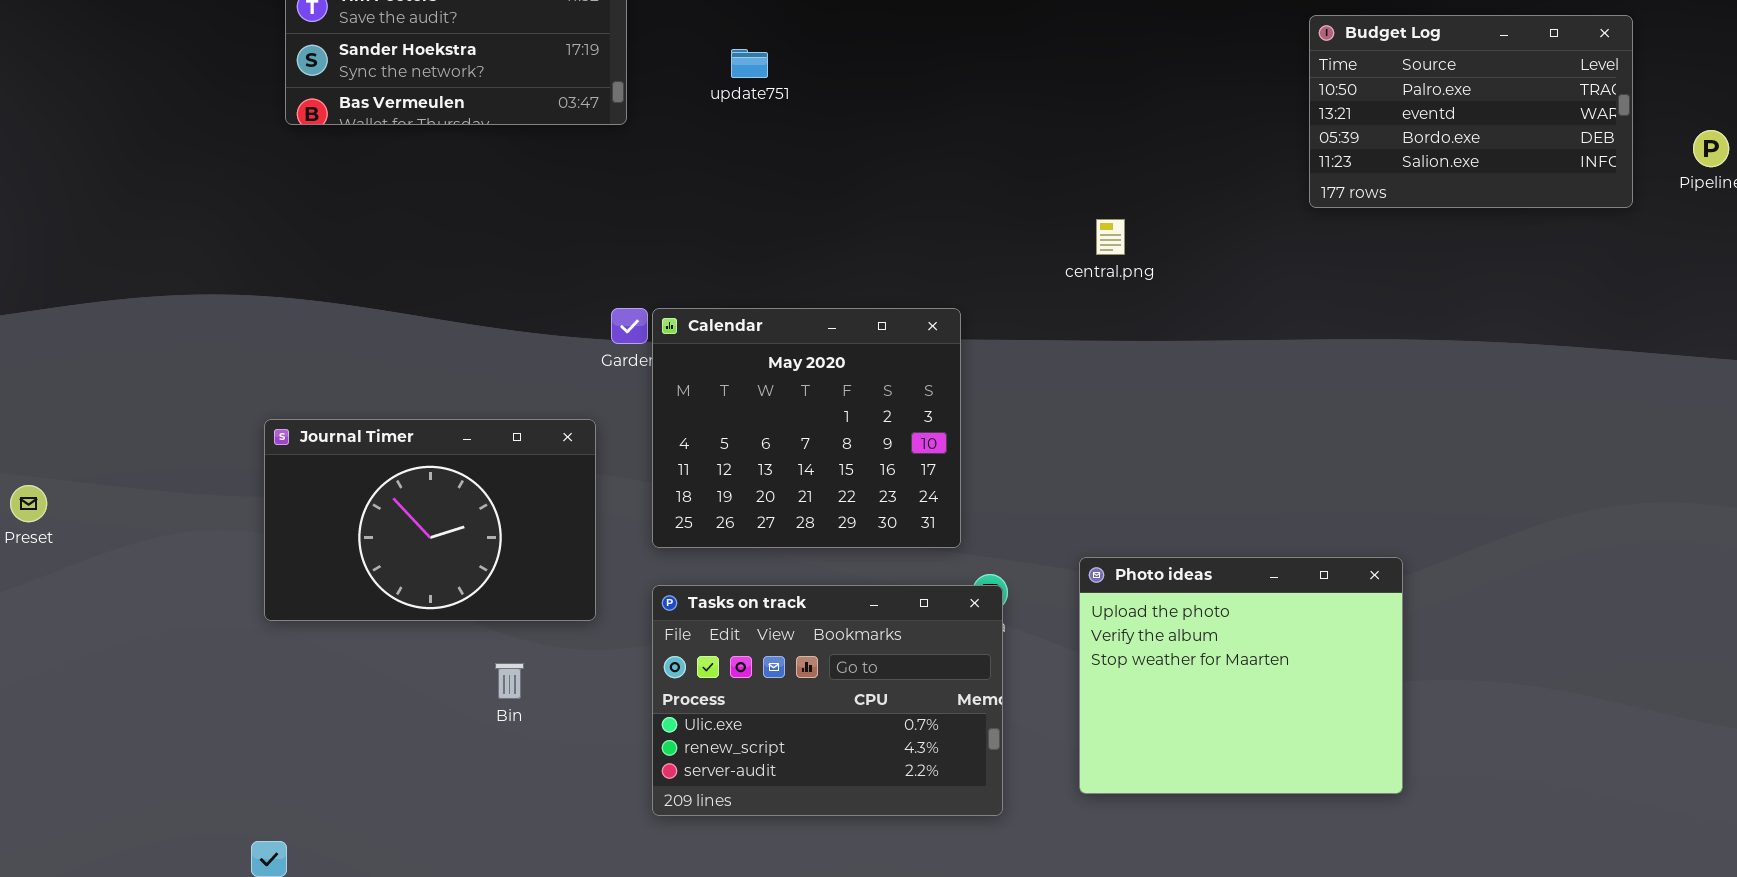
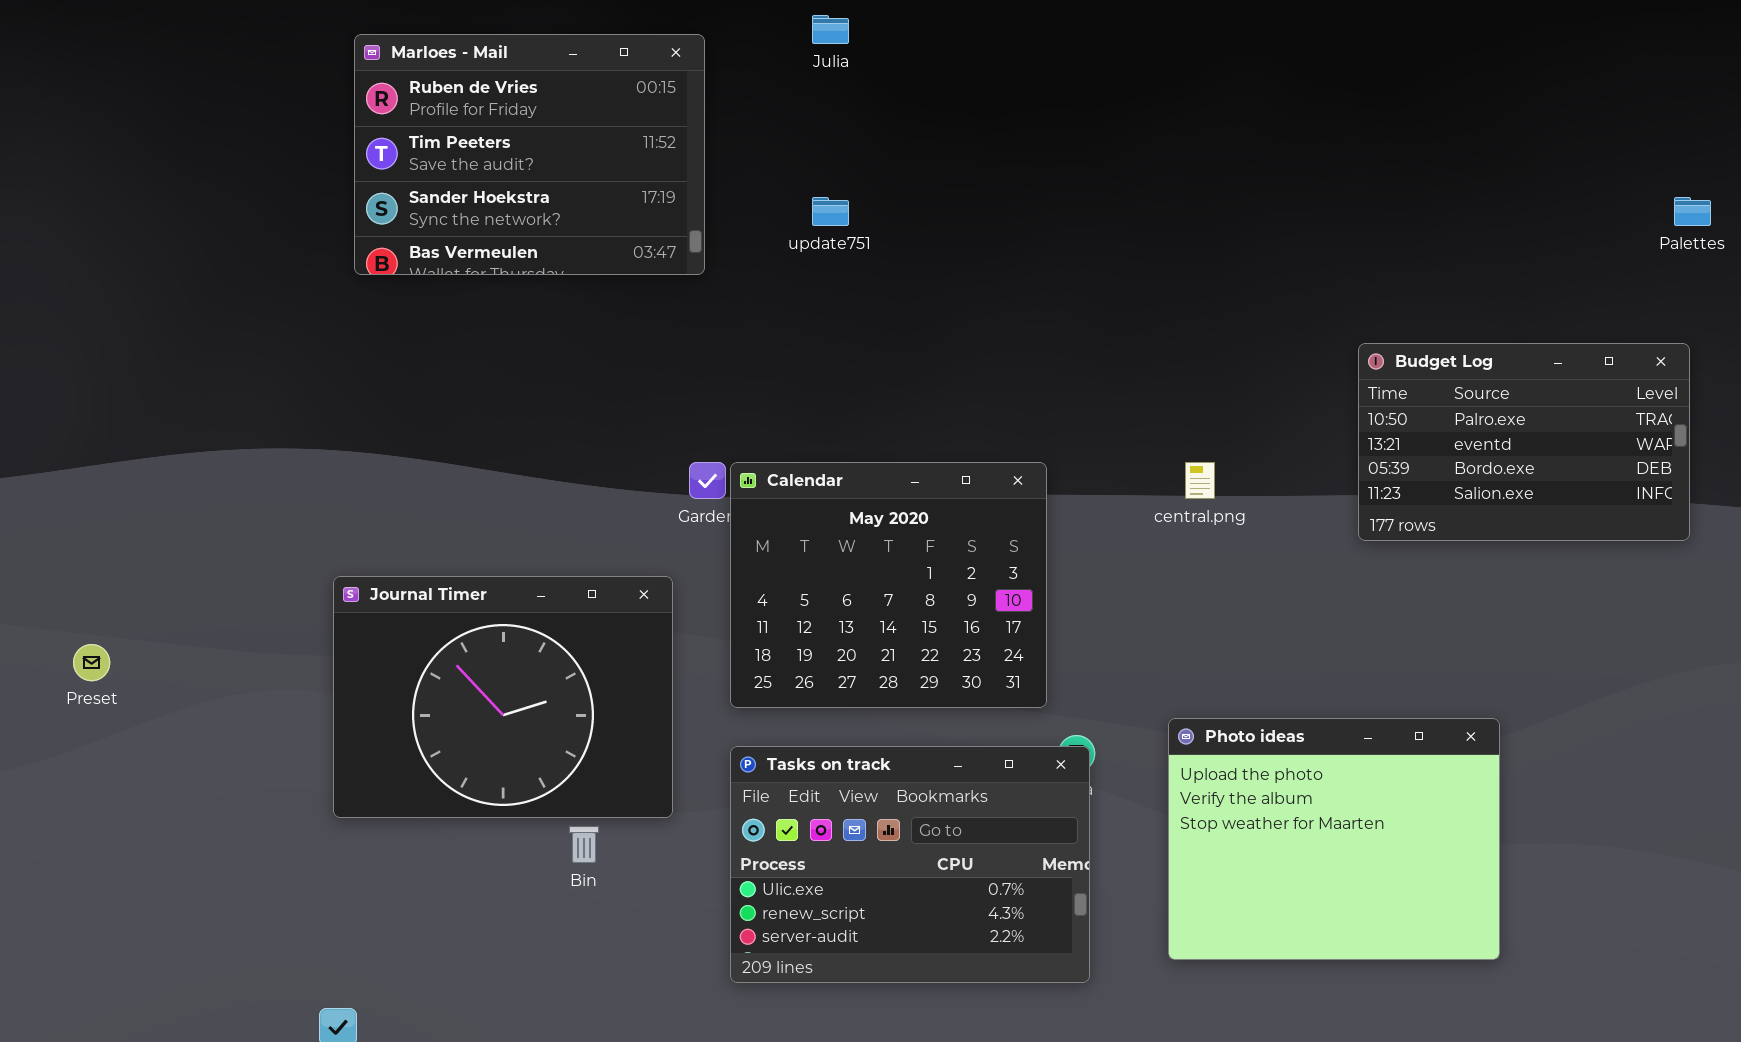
Budget Log: [1309,15,1633,208] -> [1358,343,1690,541], moved
central.png: [1096,219,1125,255] -> [1185,462,1215,499], moved
Journal Timer: [264,419,596,621] -> [333,576,673,818], resized

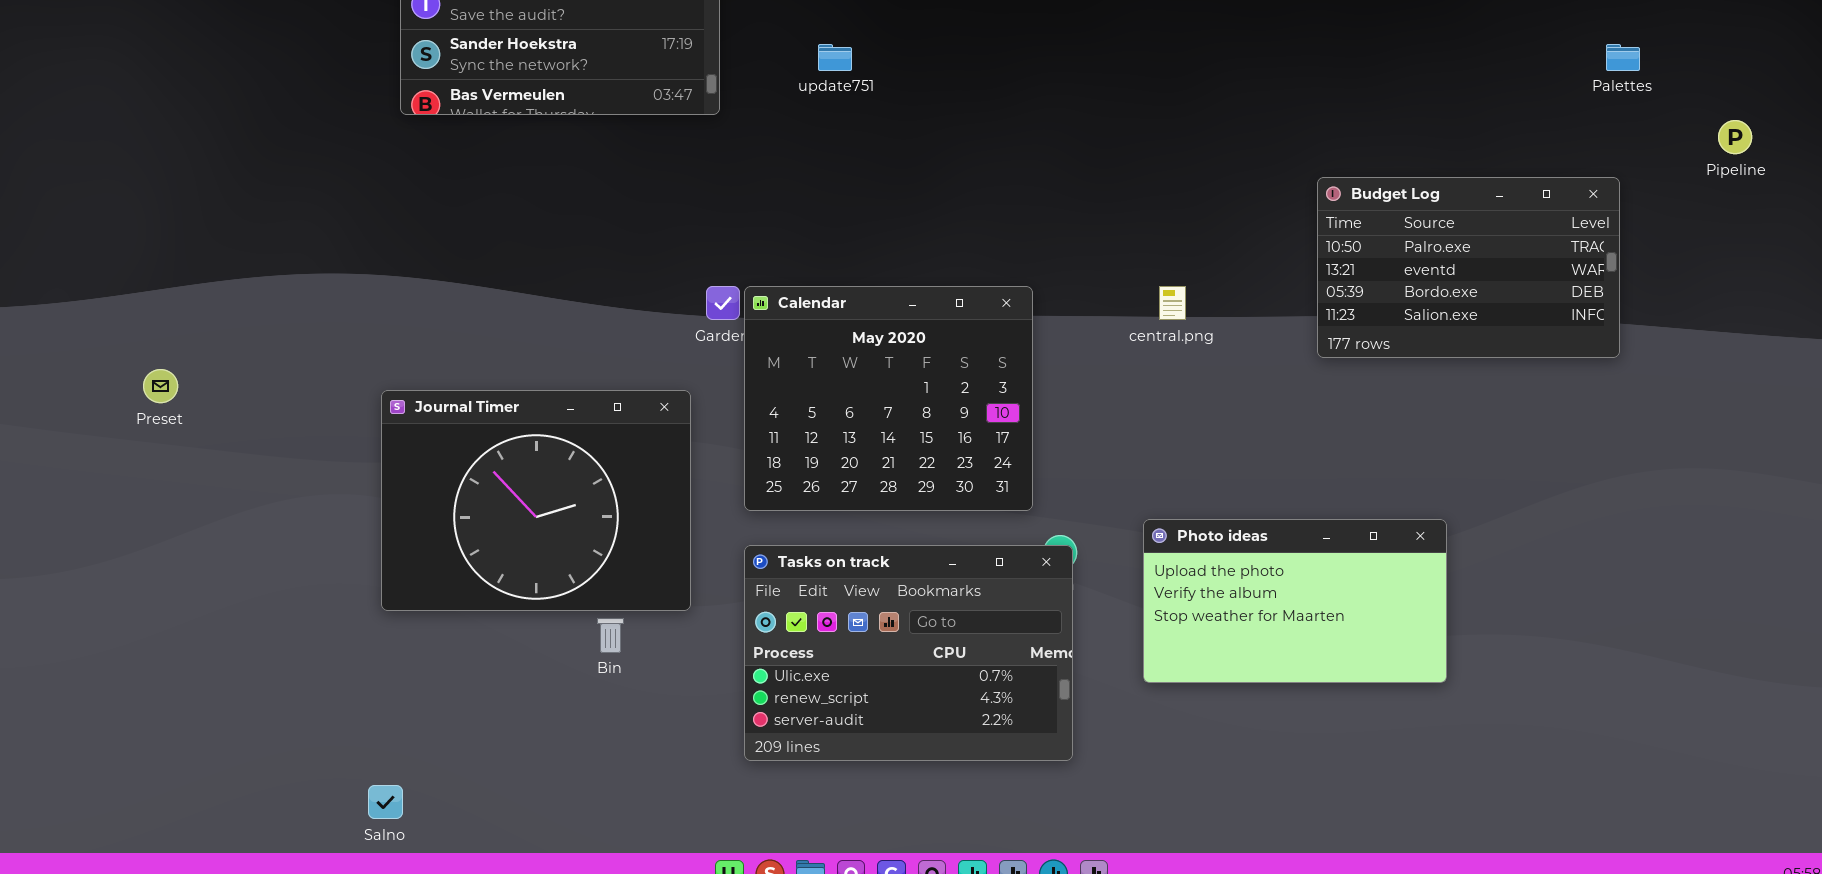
Preset: [73,644,110,681] -> [143,369,178,403], moved
Photo ideas: [1168,718,1500,960] -> [1143,519,1447,683], resized

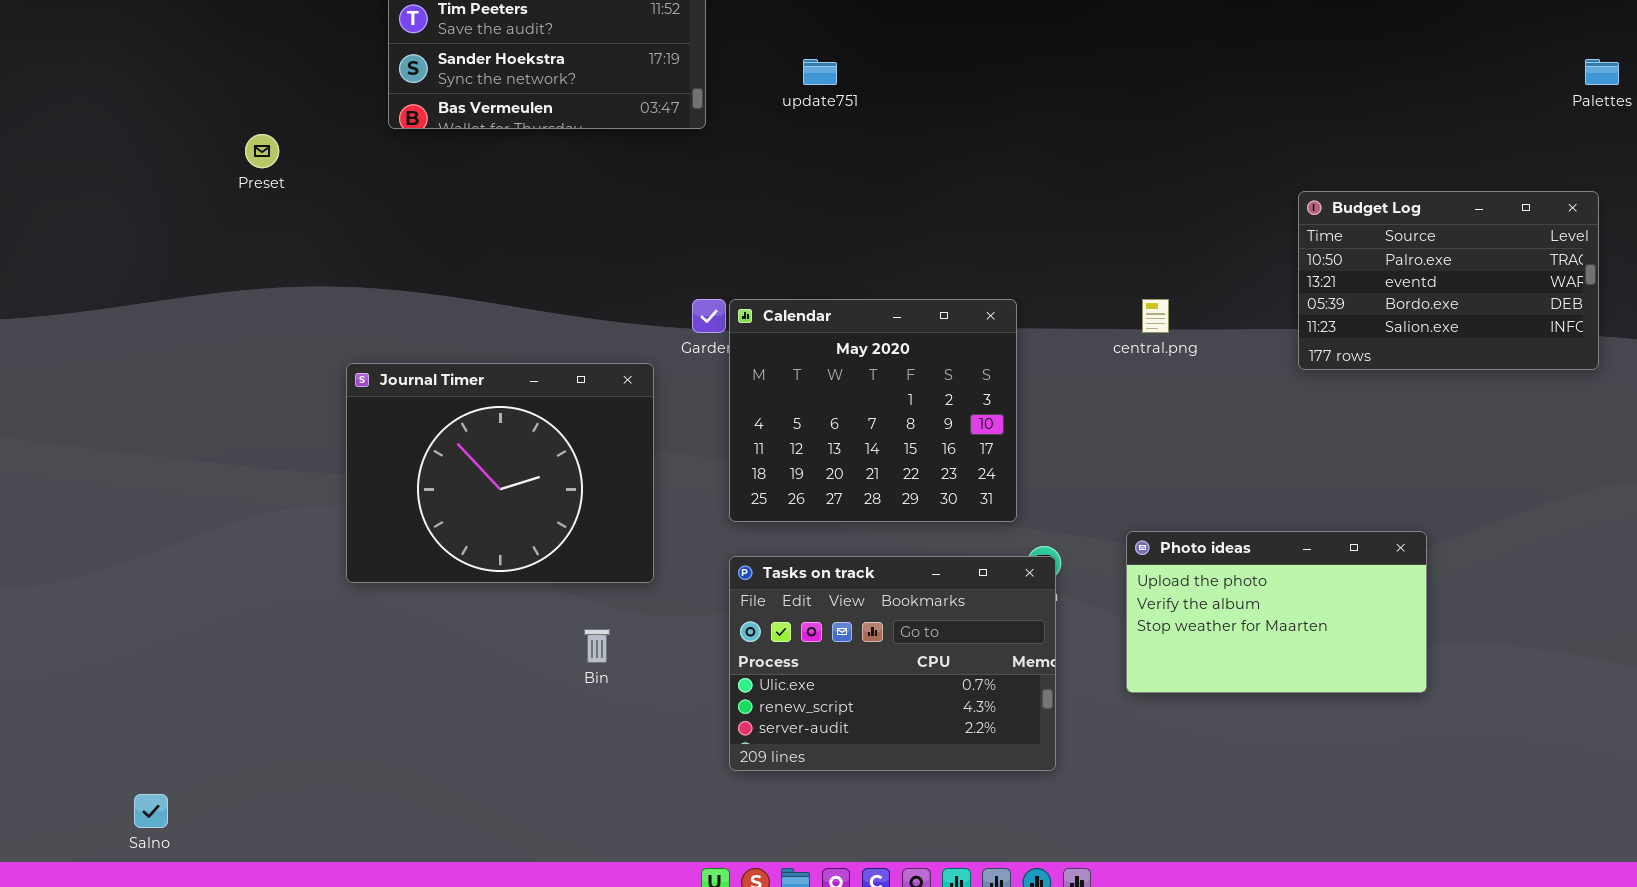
Preset: [143,369,178,403] -> [245,134,279,168], moved
Journal Timer: [381,390,691,611] -> [346,363,654,583], moved
Salno: [368,785,403,819] -> [134,794,168,828], moved

